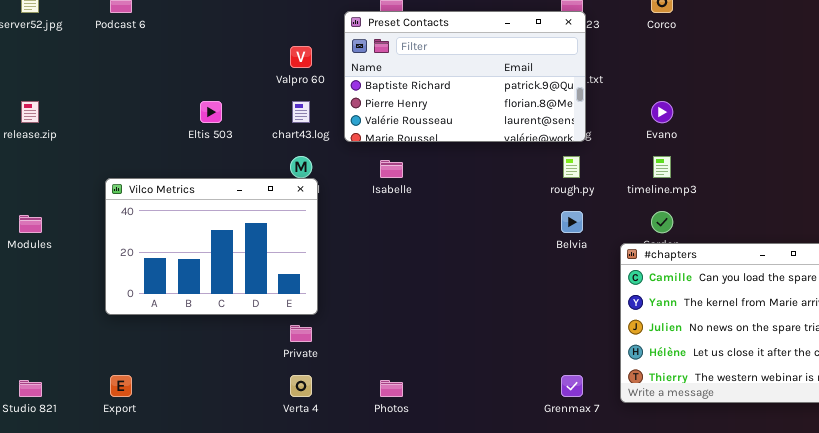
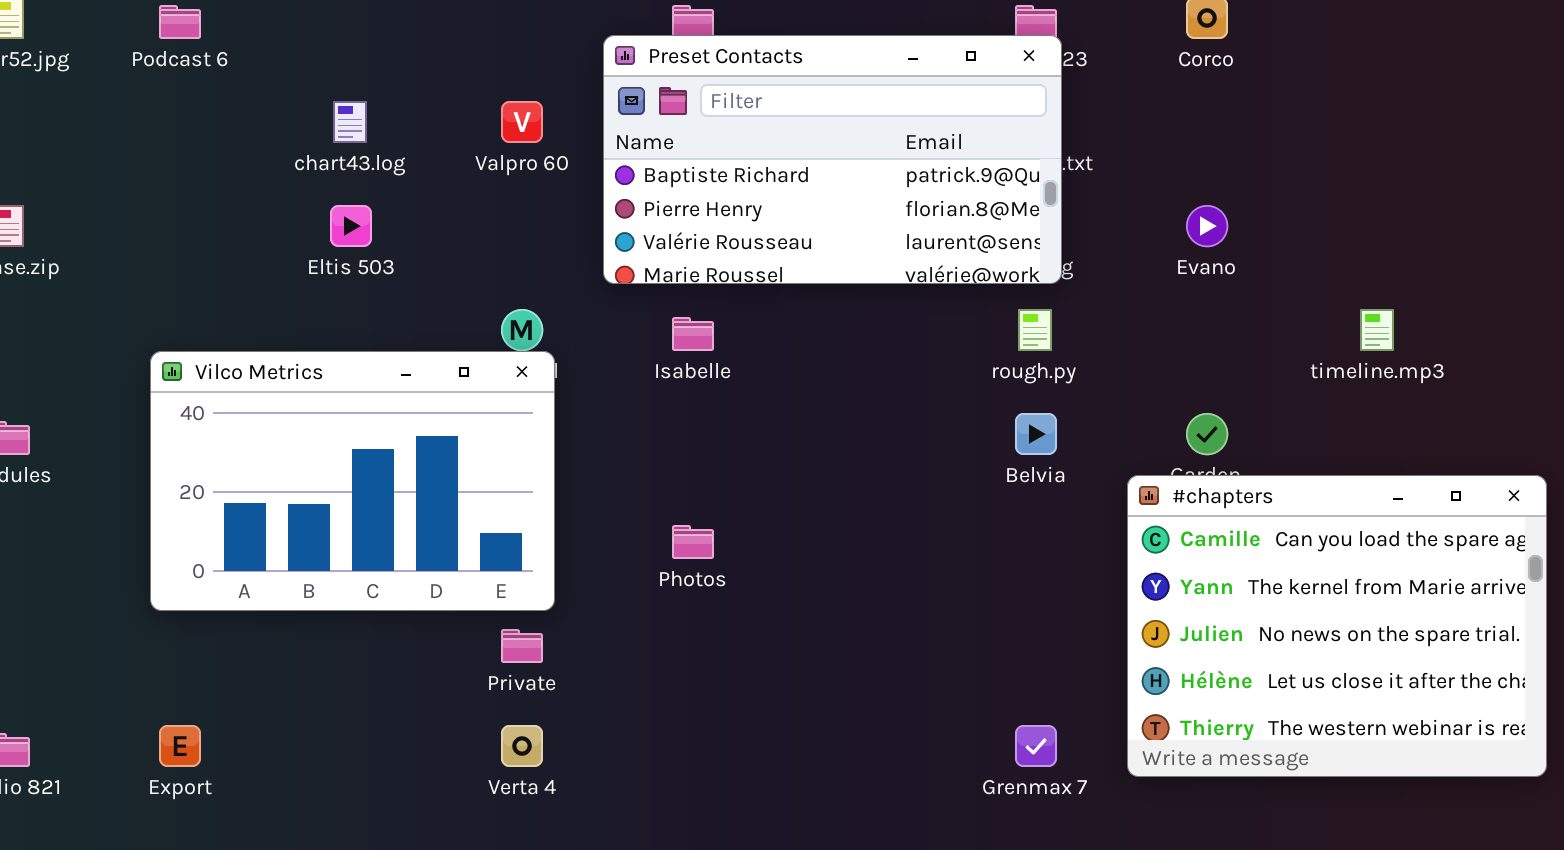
chart43.log: [292,101,310,123] -> [333,101,367,143], moved
timeline.mp3: [653,156,671,178] -> [1360,309,1394,351], moved
Photos: [380,380,403,397] -> [672,525,714,559], moved

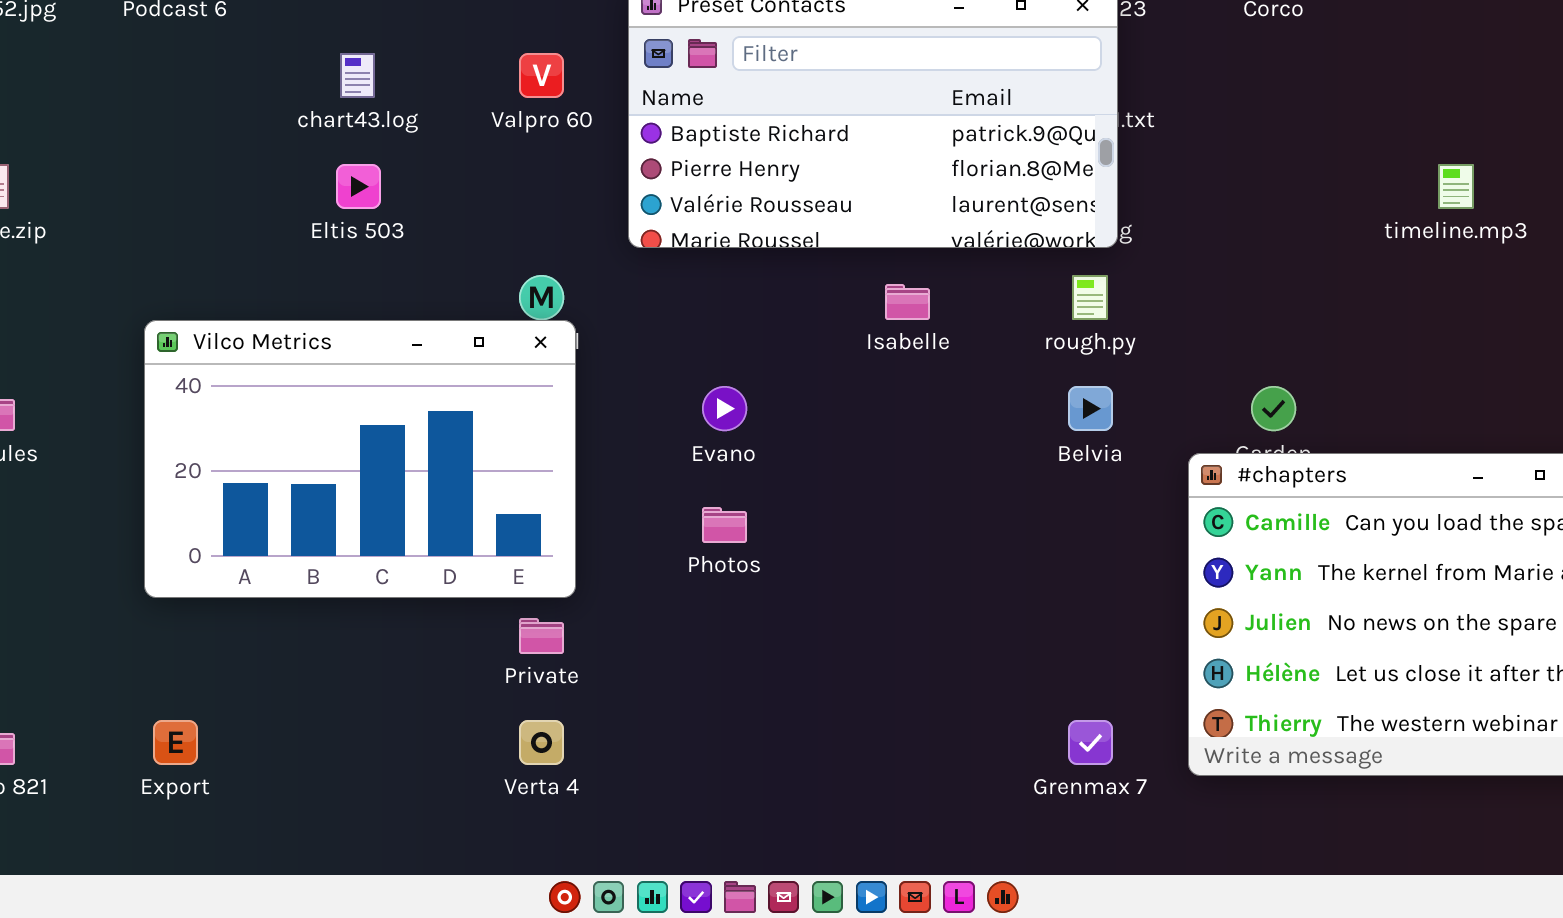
Evano: [1186,205,1228,247] -> [702,386,747,431], moved
timeline.mp3: [1360,309,1394,351] -> [1438,164,1474,209], moved
Isabelle: [672,317,714,351] -> [885,284,930,320], moved

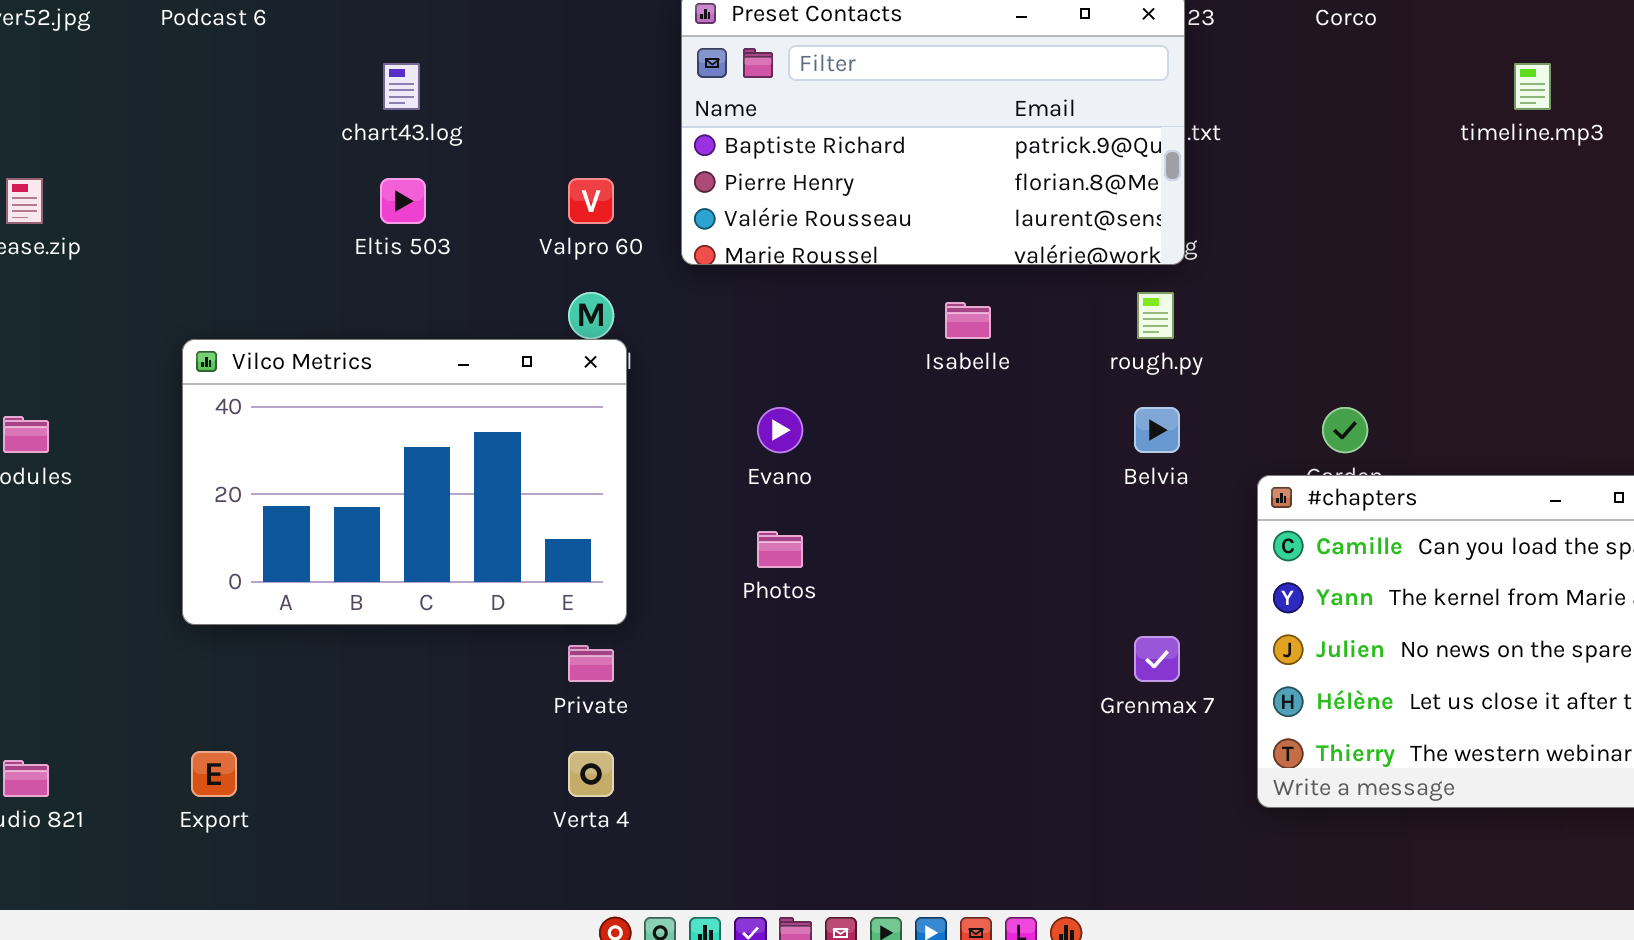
Valpro 60: [519,53,564,98] -> [568,178,614,224], moved
timeline.mp3: [1438,164,1474,209] -> [1514,63,1551,110], moved
Grenmax 7: [1068,720,1113,765] -> [1134,636,1180,682], moved

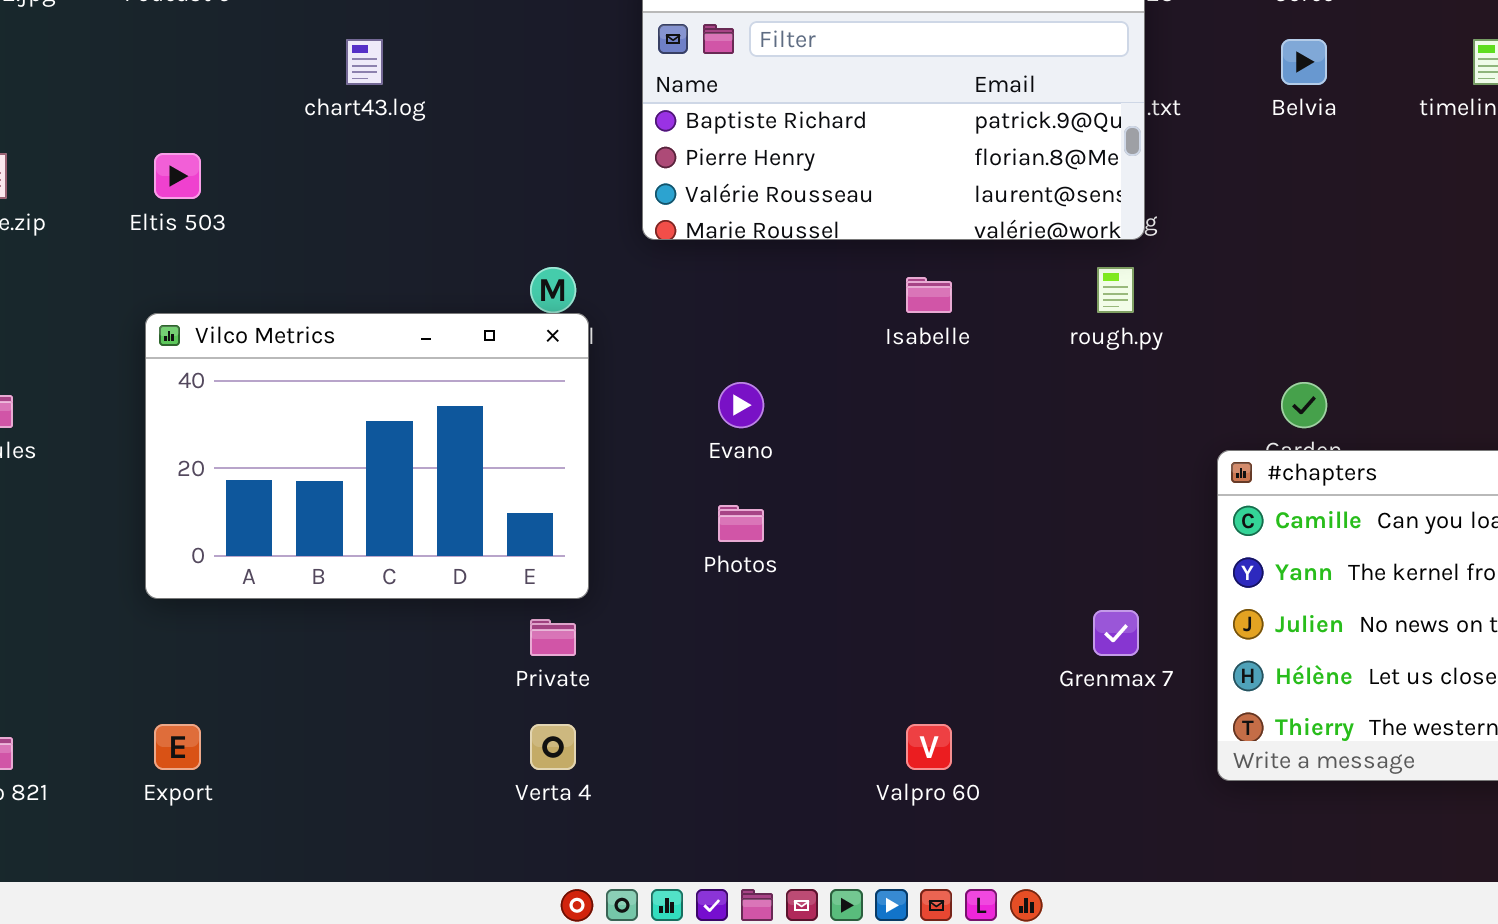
Eltis 503: [380,178,426,224] -> [154,153,201,199], moved
Valpro 60: [568,178,614,224] -> [906,724,952,770], moved
Belvia: [1134,407,1180,453] -> [1281,39,1327,85], moved

